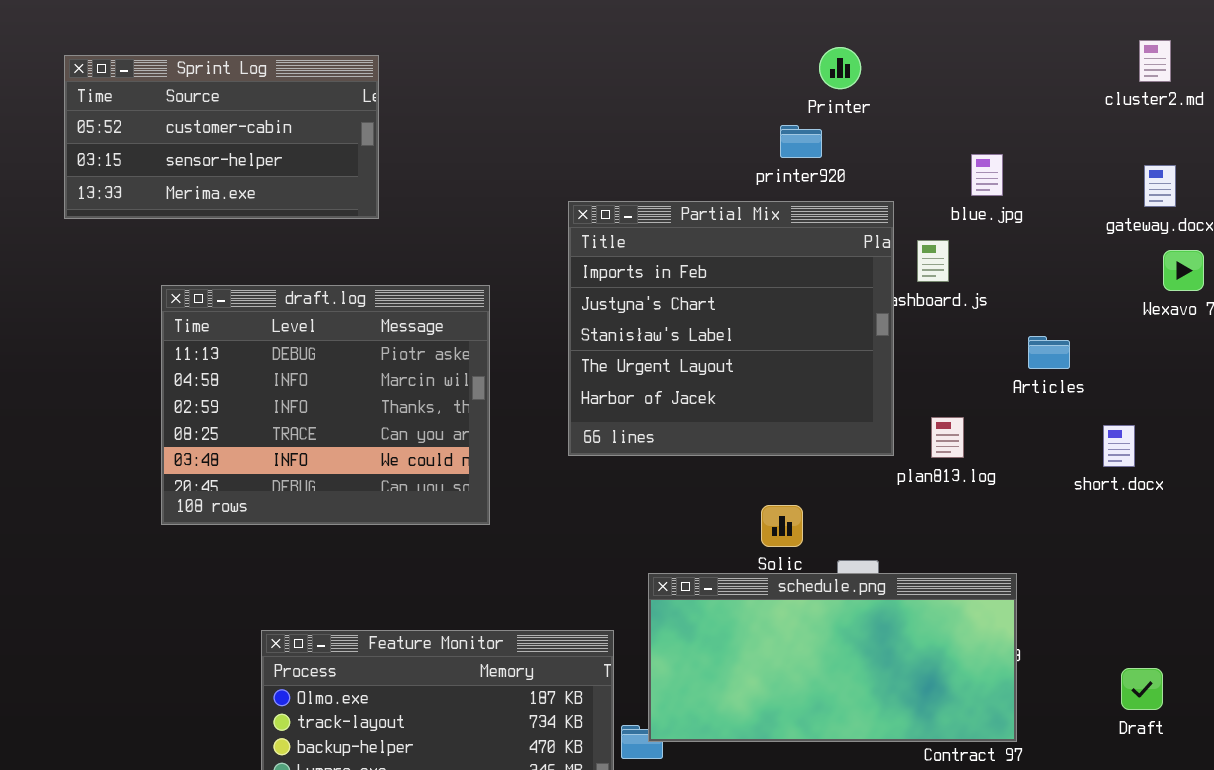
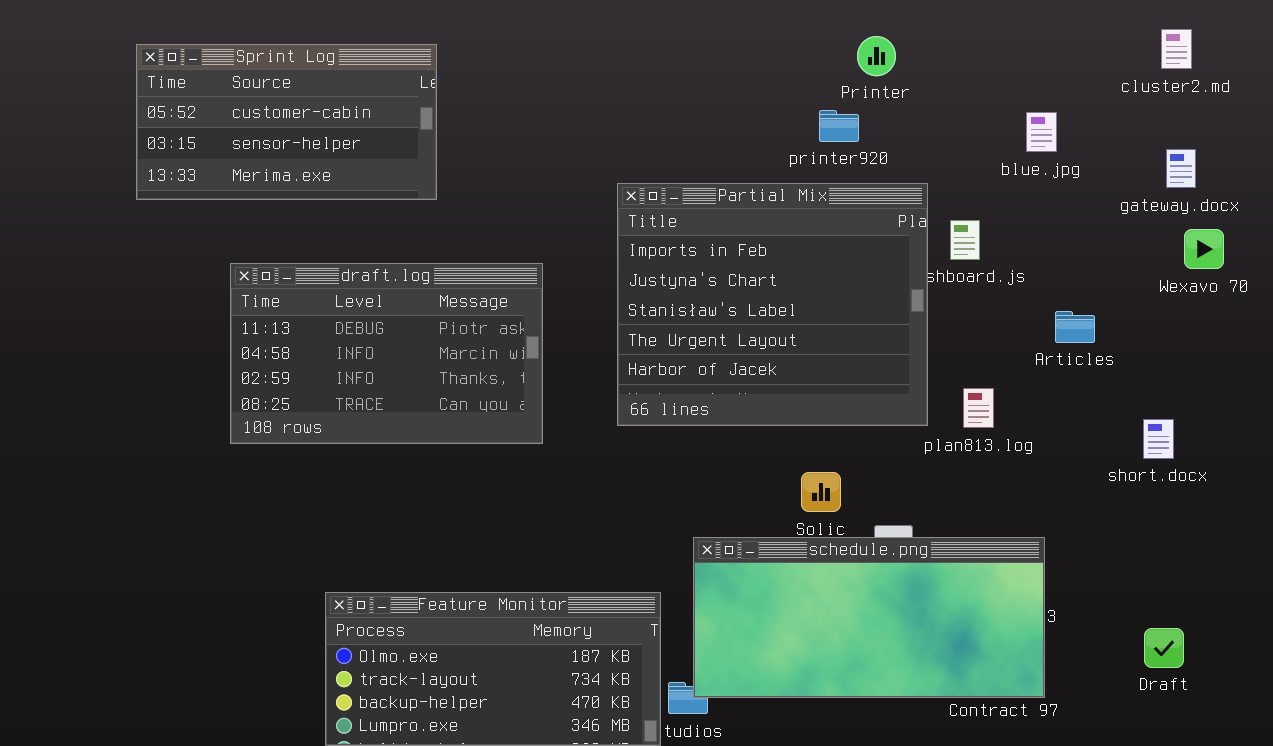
blue.jpg: [971,154,1003,196] -> [1026,112,1057,152], moved
draft.log: [161,285,490,525] -> [230,263,543,444], resized
short.docx: [1103,425,1135,467] -> [1143,419,1174,459], moved

